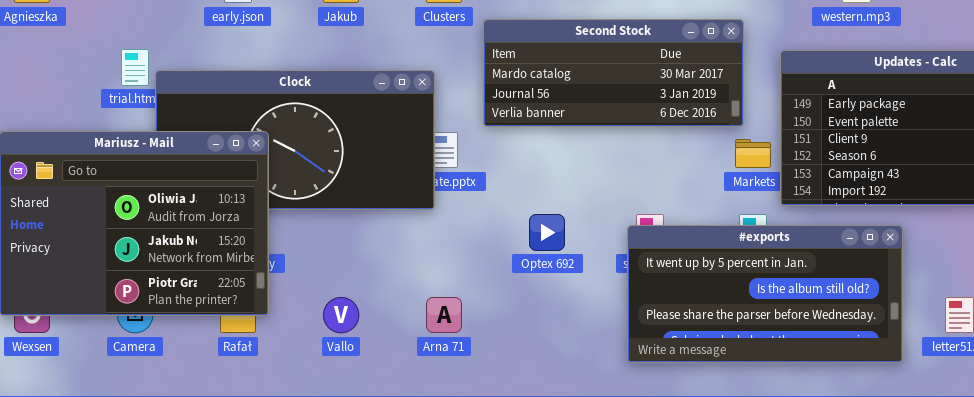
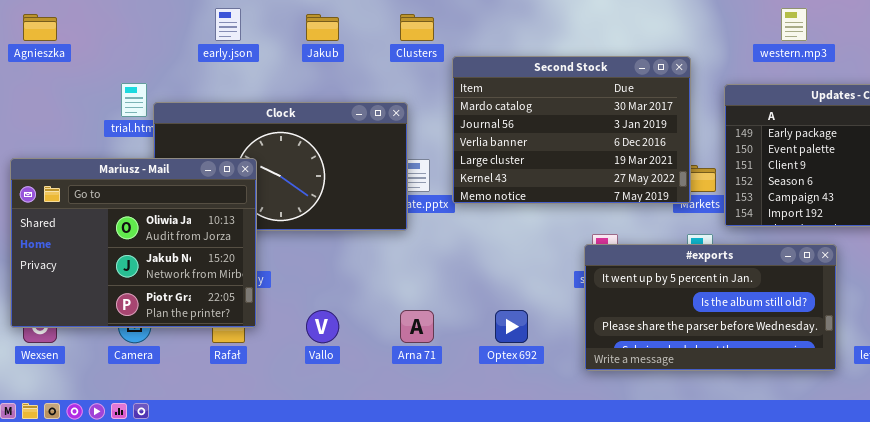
Second Stock: [483,19,744,127] -> [452,56,691,204], resized
Optex 692: [529,214,565,251] -> [495,310,528,343], moved

